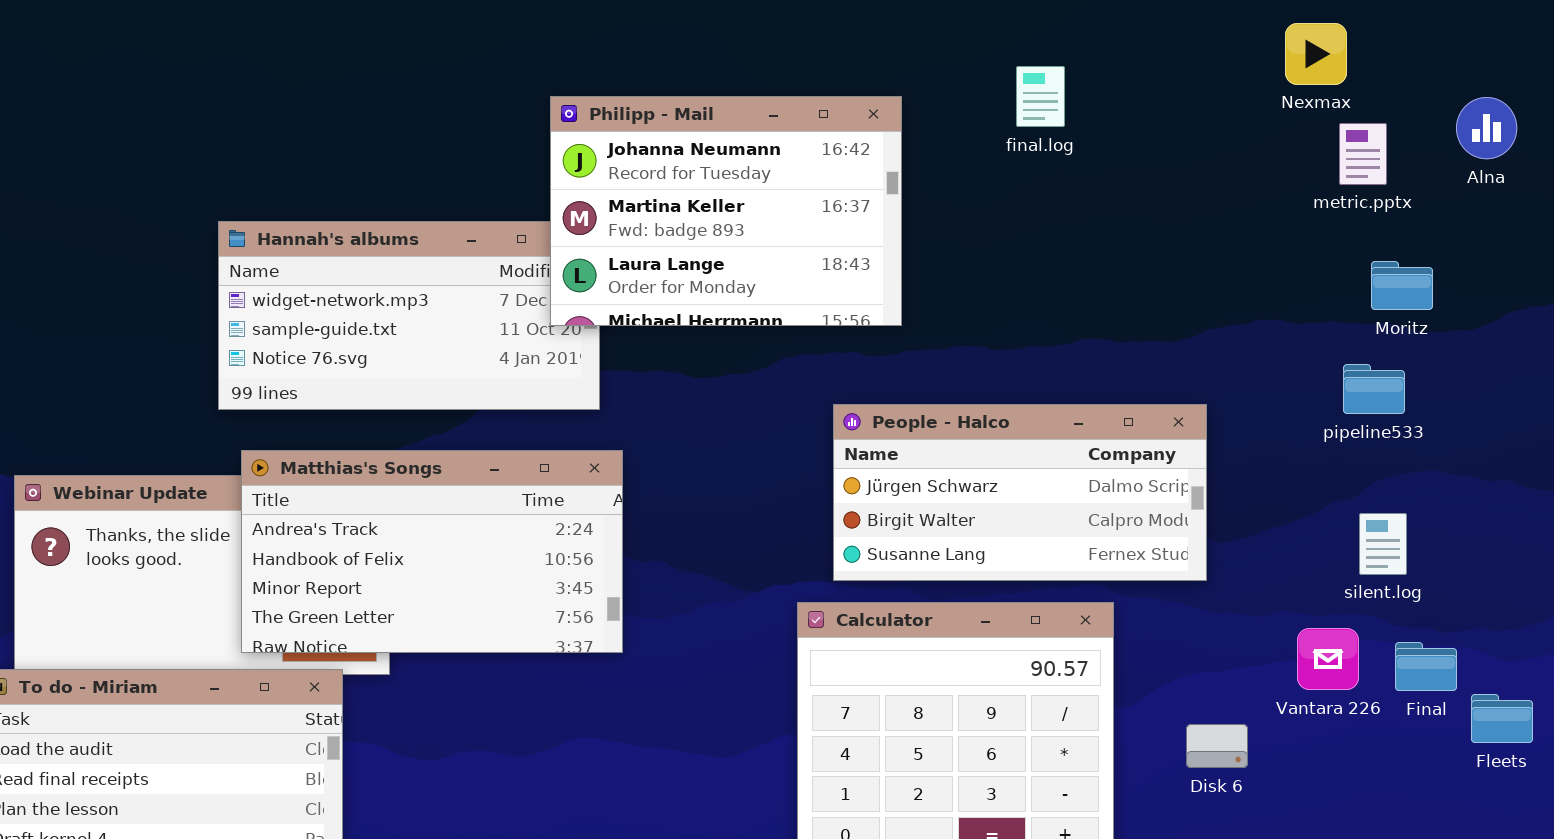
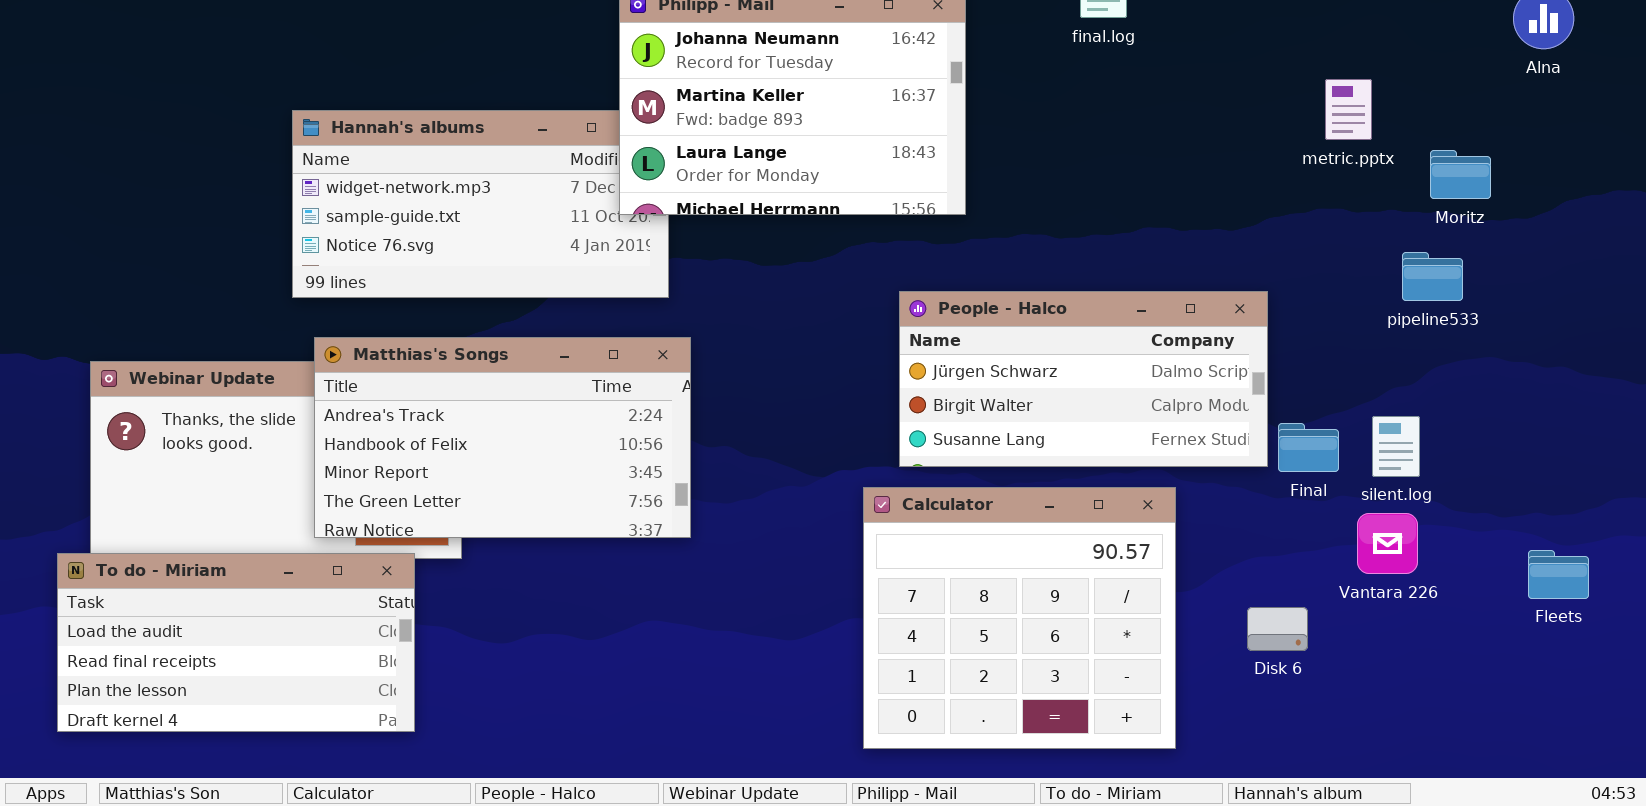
metric.pptx: [1339,123,1387,185] -> [1325,79,1372,140], moved
silent.log: [1359,513,1407,575] -> [1372,416,1420,477], moved
Final: [1395,642,1457,691] -> [1278,423,1339,472], moved
Fleets: [1471,694,1533,743] -> [1528,550,1589,599], moved

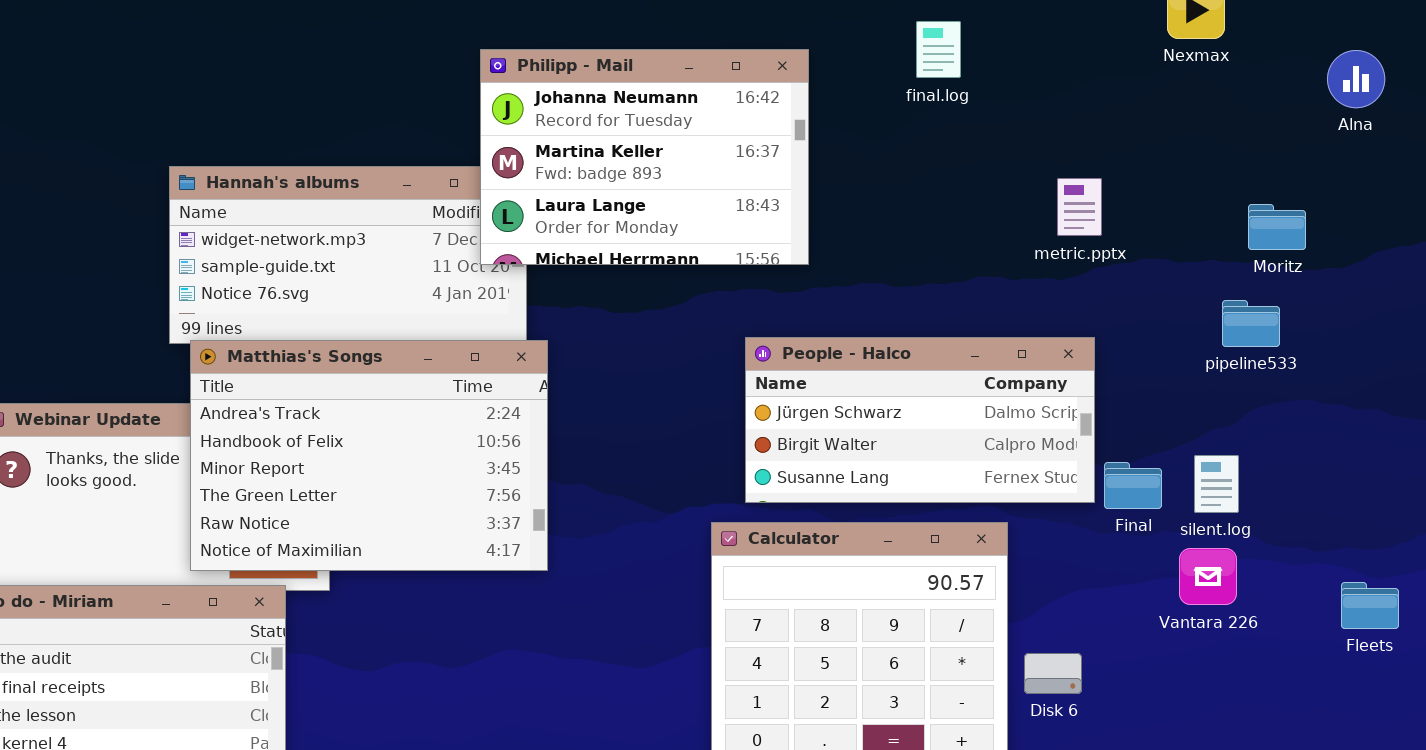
metric.pptx: [1325,79,1372,140] -> [1057,178,1102,236], moved
Matthias's Songs: [314,337,691,538] -> [190,340,548,571], resized
Disk 6: [1247,607,1308,651] -> [1024,653,1082,694], moved

